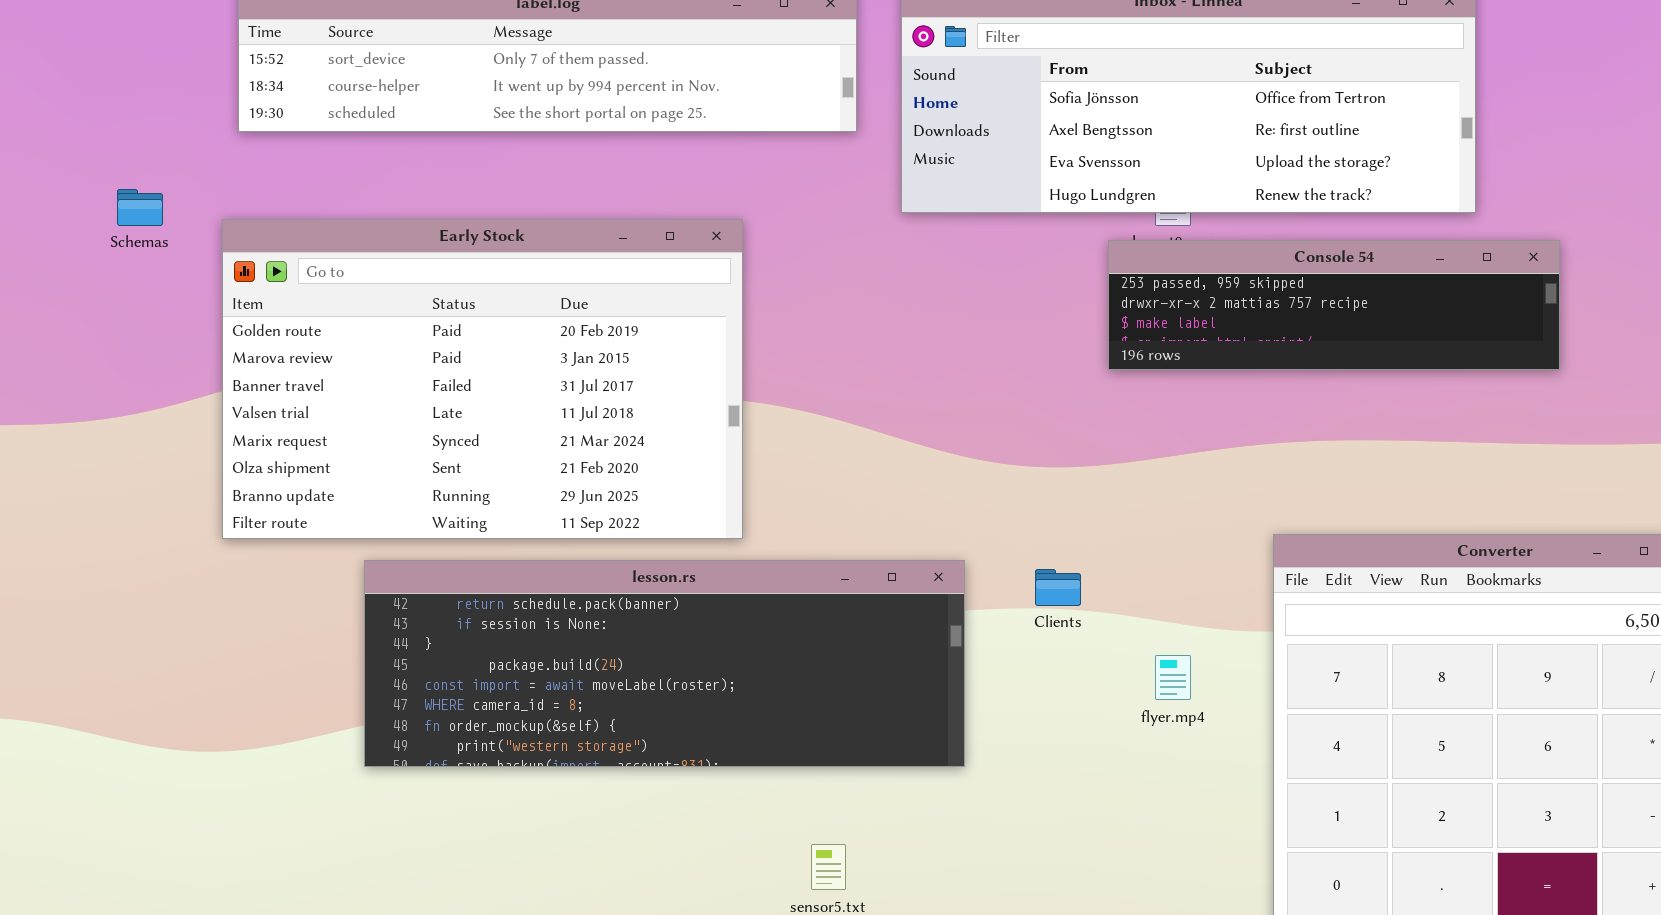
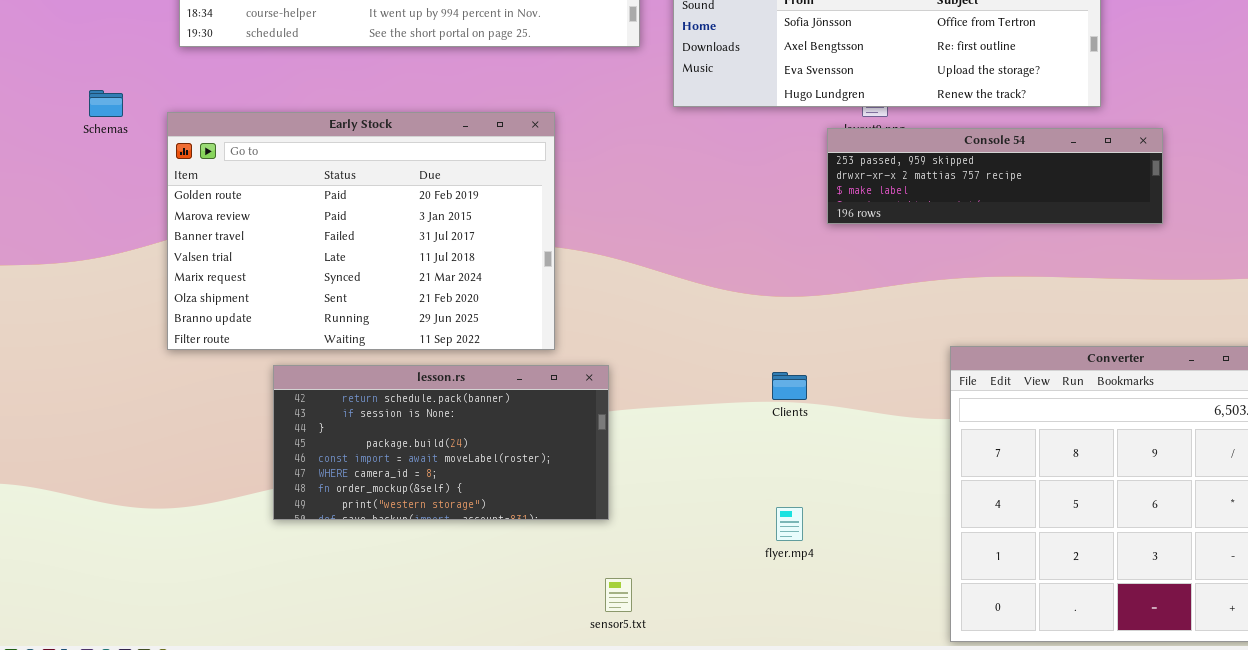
lesson.rs: [364,560,965,767] -> [273,365,609,520], resized
flyer.mp4: [1155,655,1191,700] -> [776,507,803,541], moved

